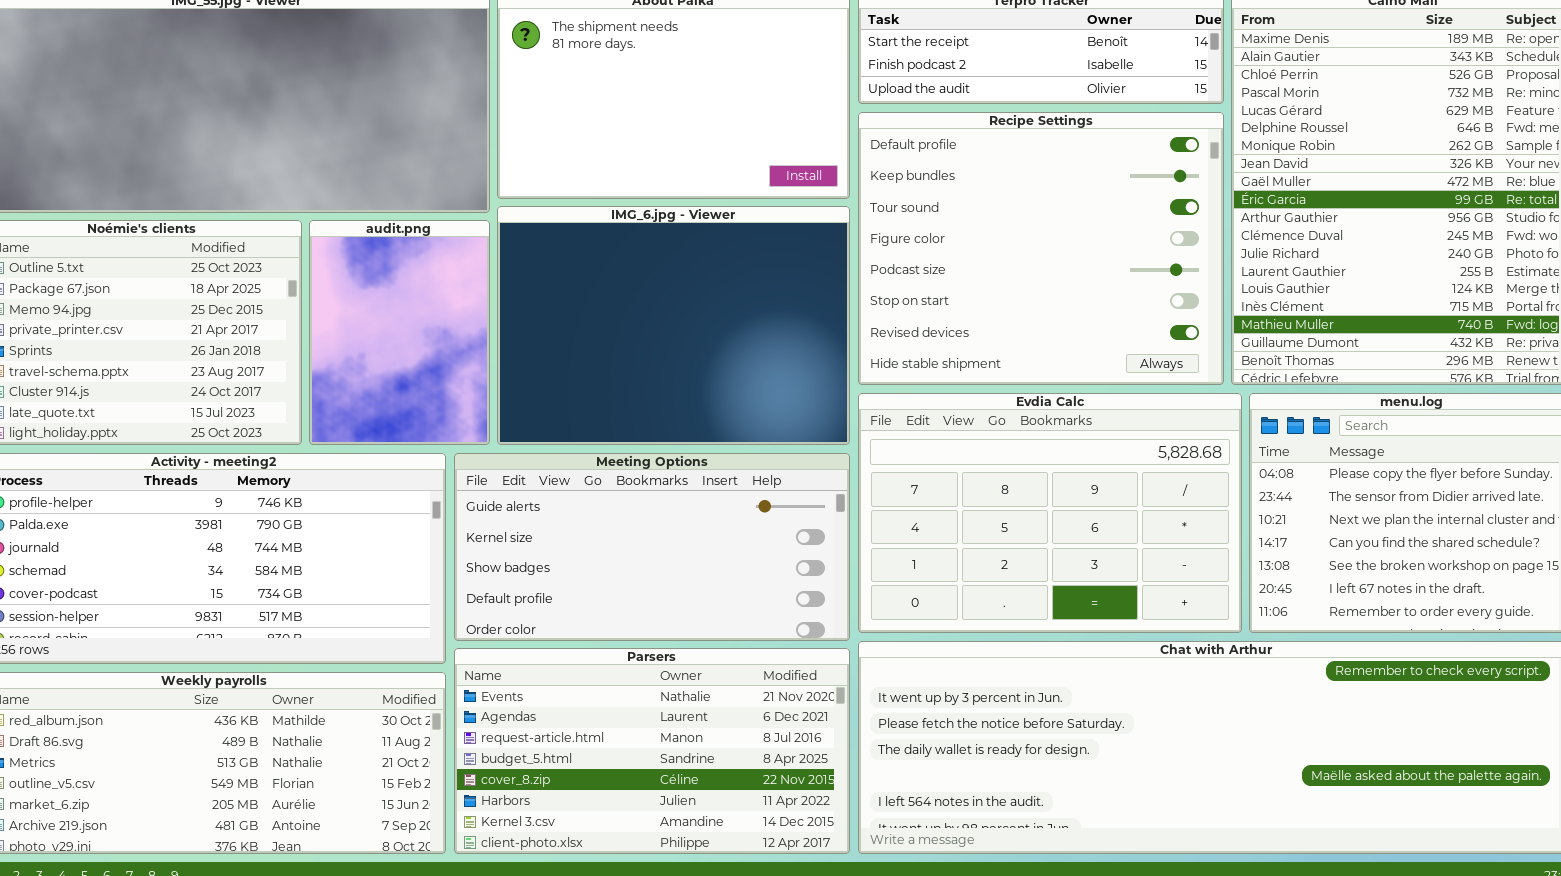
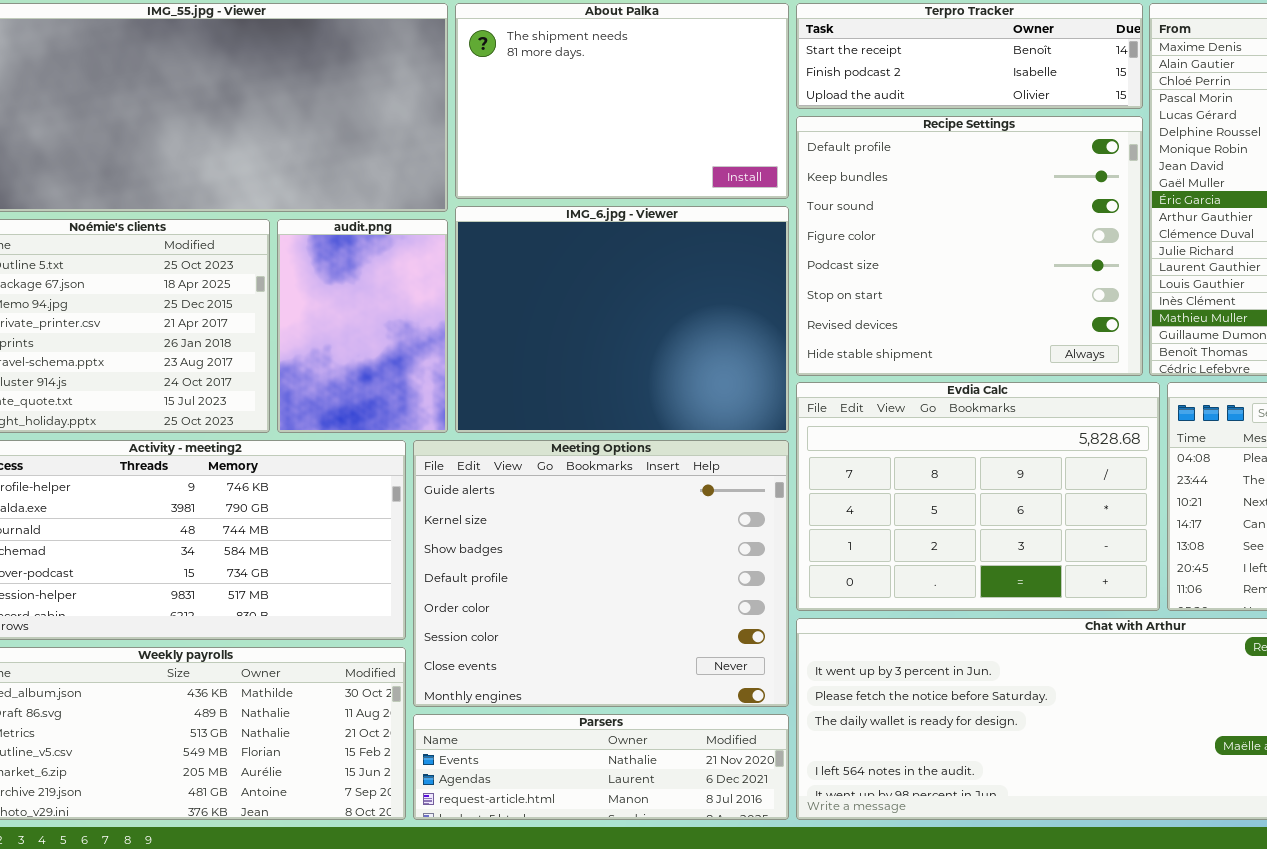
Meeting Options: [454,453,850,641] -> [413,440,789,707], resized
Parsers: [454,648,850,854] -> [413,714,789,820], resized

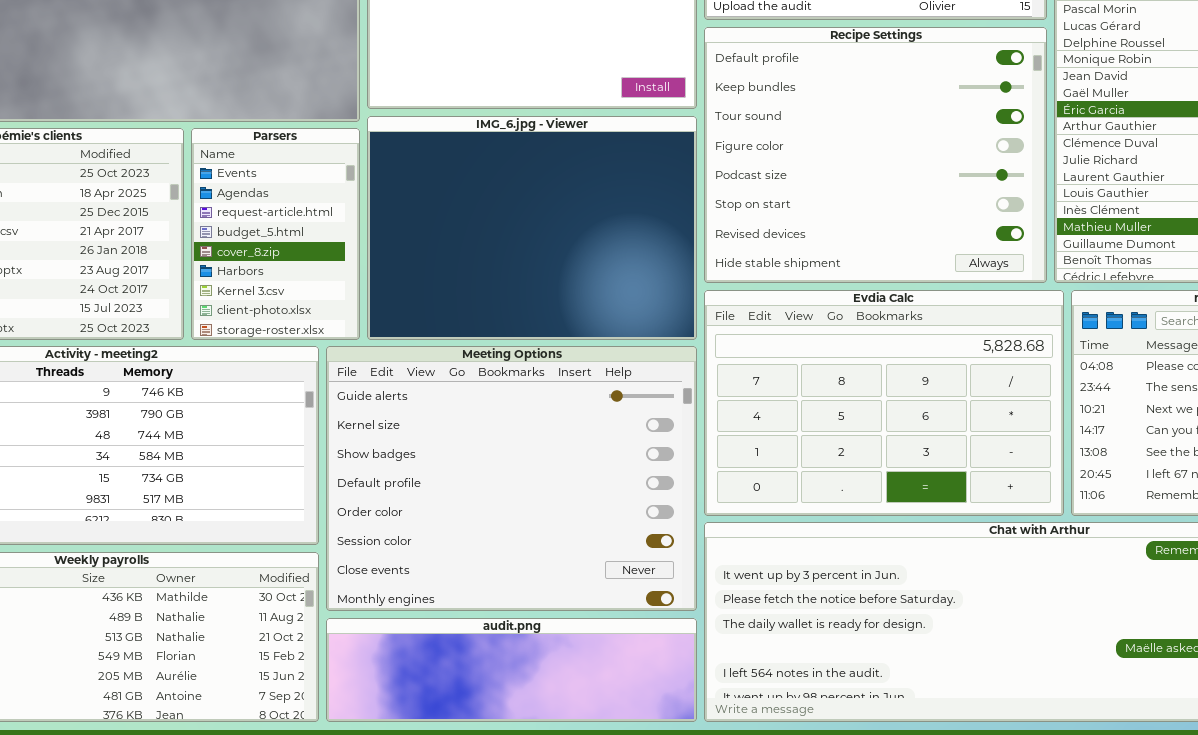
audit.png: [277,219,448,433] -> [326,618,697,722], moved, resized
Parsers: [413,714,789,820] -> [191,128,360,340], moved, resized

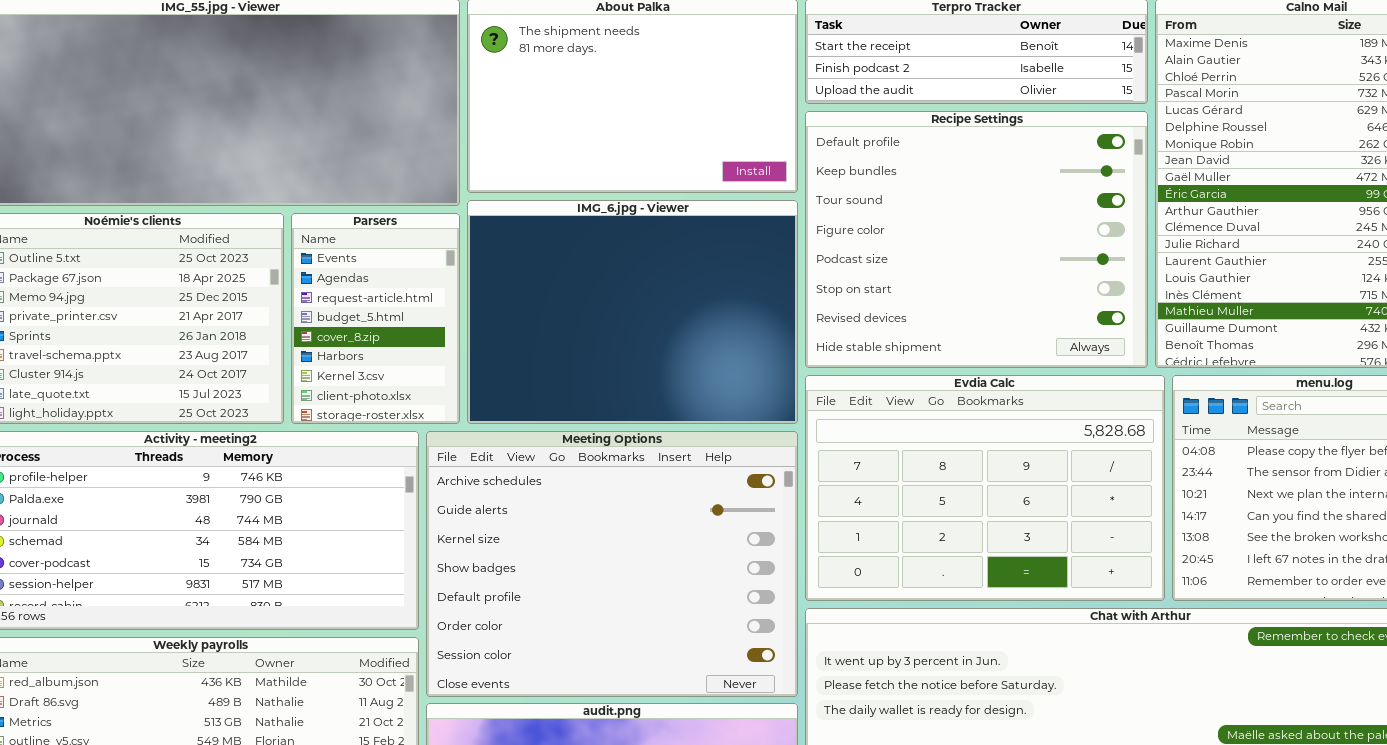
Meeting Options: [326,346,697,611] -> [426,431,798,697], scrolled up 1 row

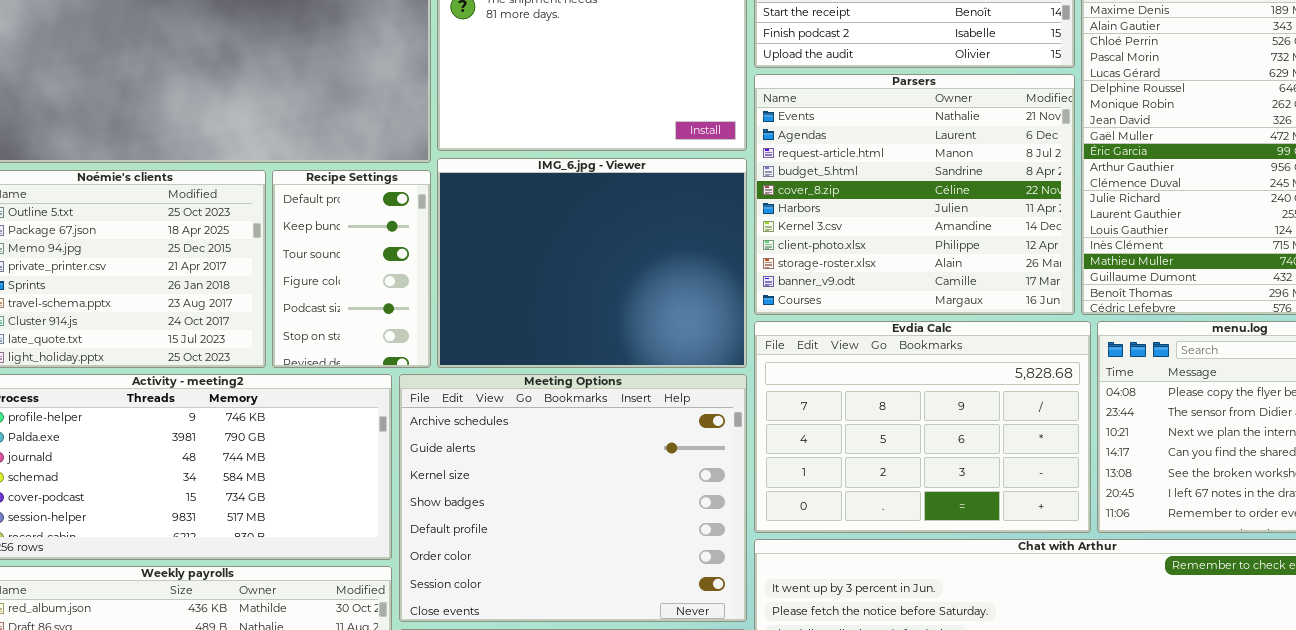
Recipe Settings: [805,111,1148,368] -> [272,170,431,368], moved, resized
Parsers: [291,213,460,424] -> [754,74,1075,315], moved, resized

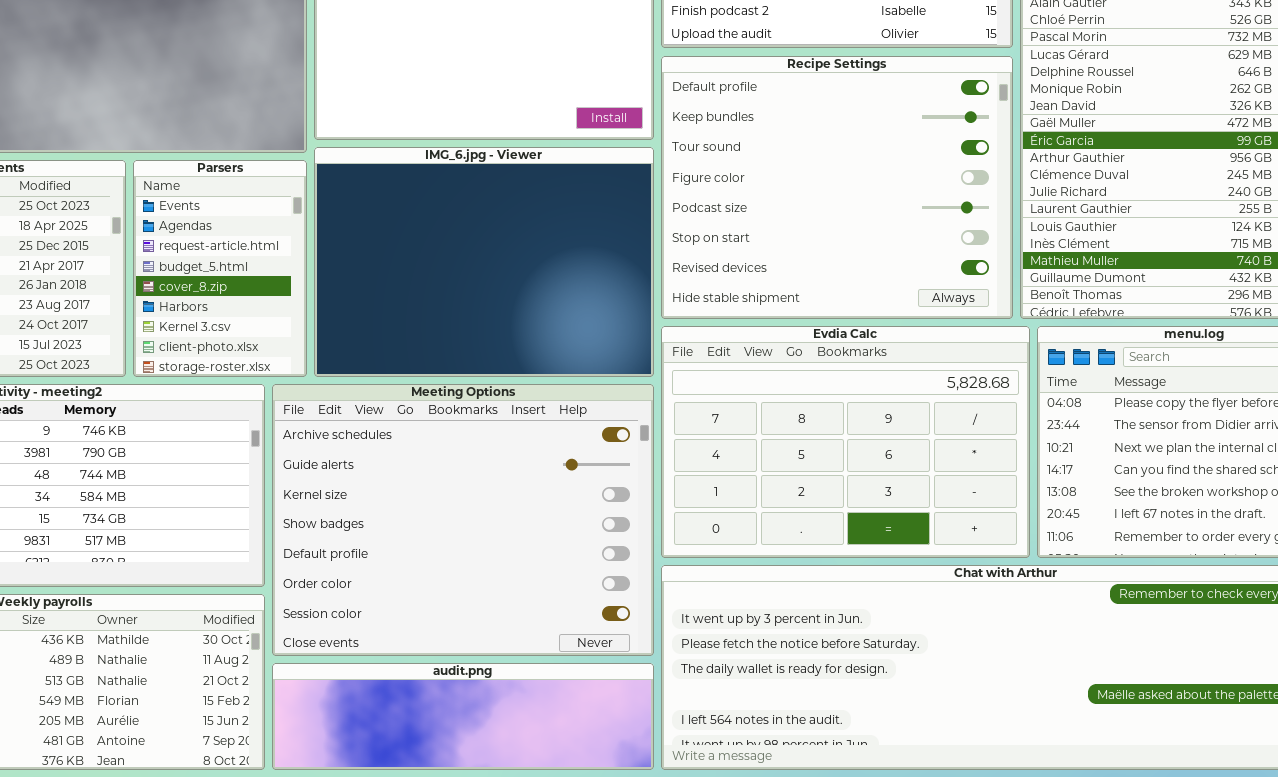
Parsers: [754,74,1075,315] -> [133,160,307,377], moved, resized
Recipe Settings: [272,170,431,368] -> [661,56,1013,319], moved, resized

